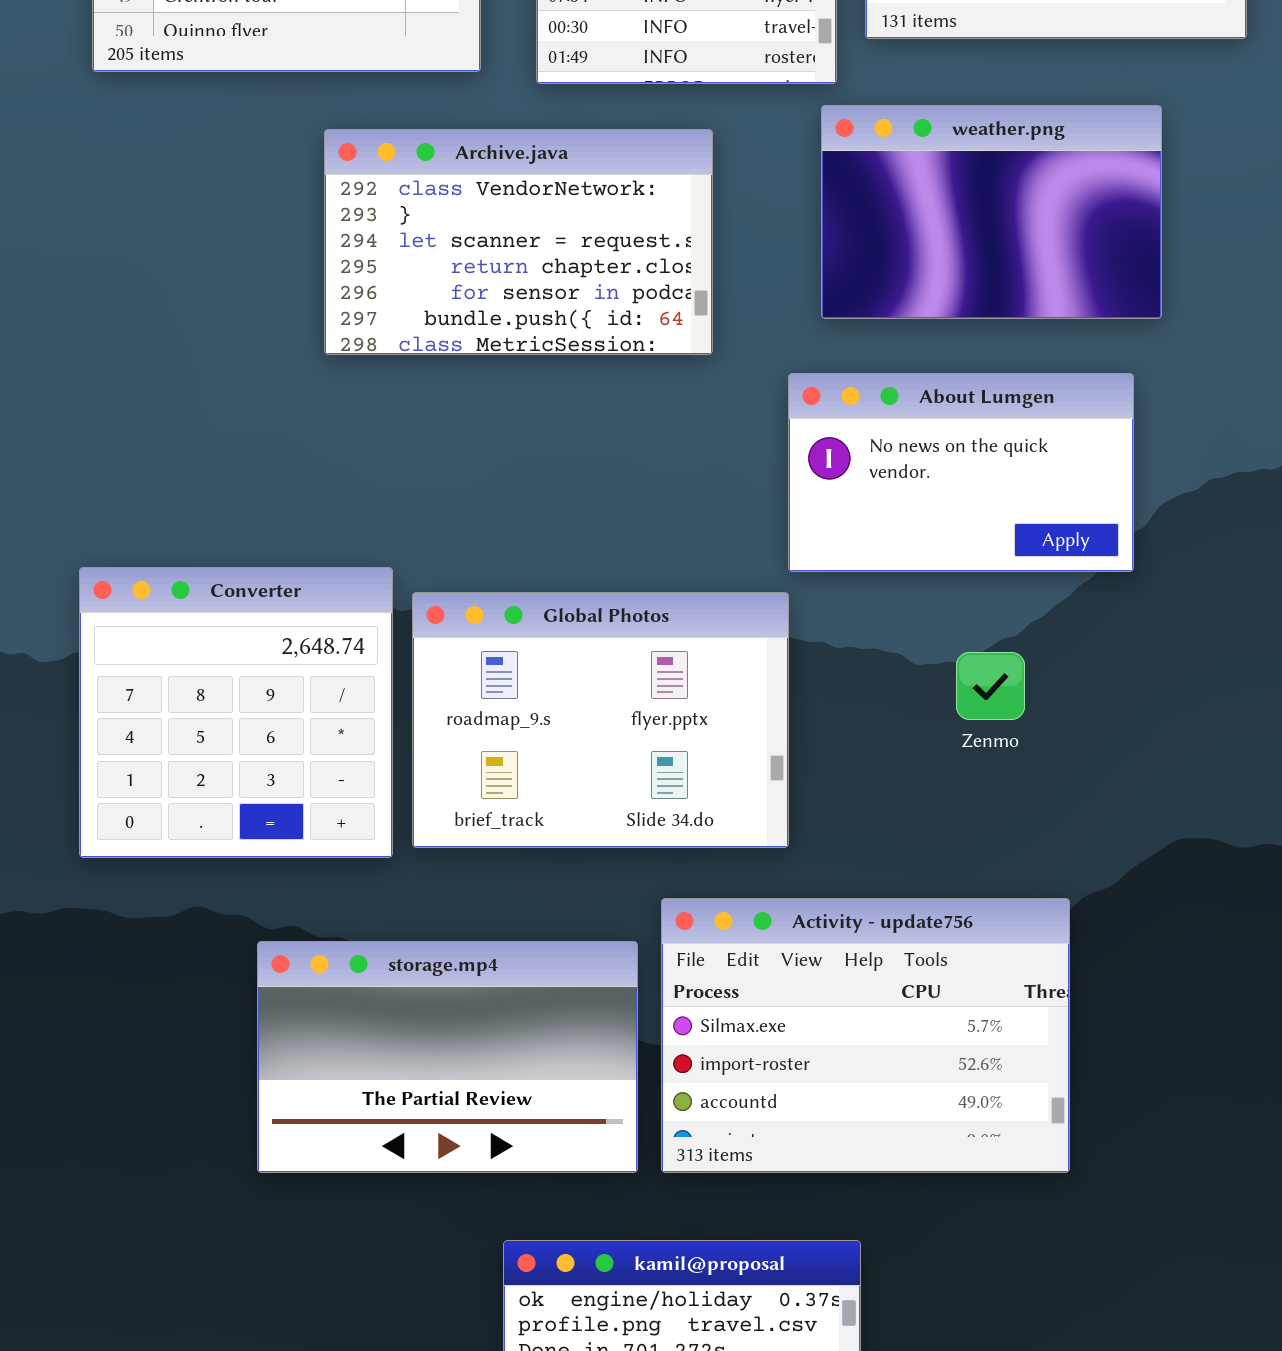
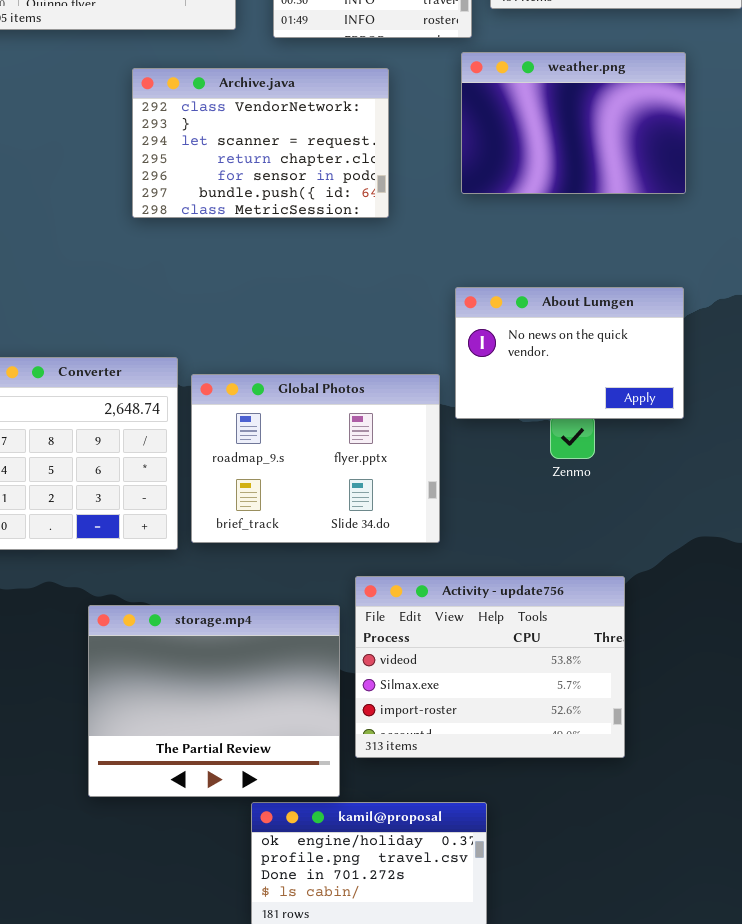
About Lumgen: [788,373,1134,572] -> [455,287,684,419], moved
Activity - update756: [661,898,1070,1173] -> [355,576,625,758], scrolled up 1 row
storage.mp4: [257,941,638,1173] -> [88,605,340,797], resized

